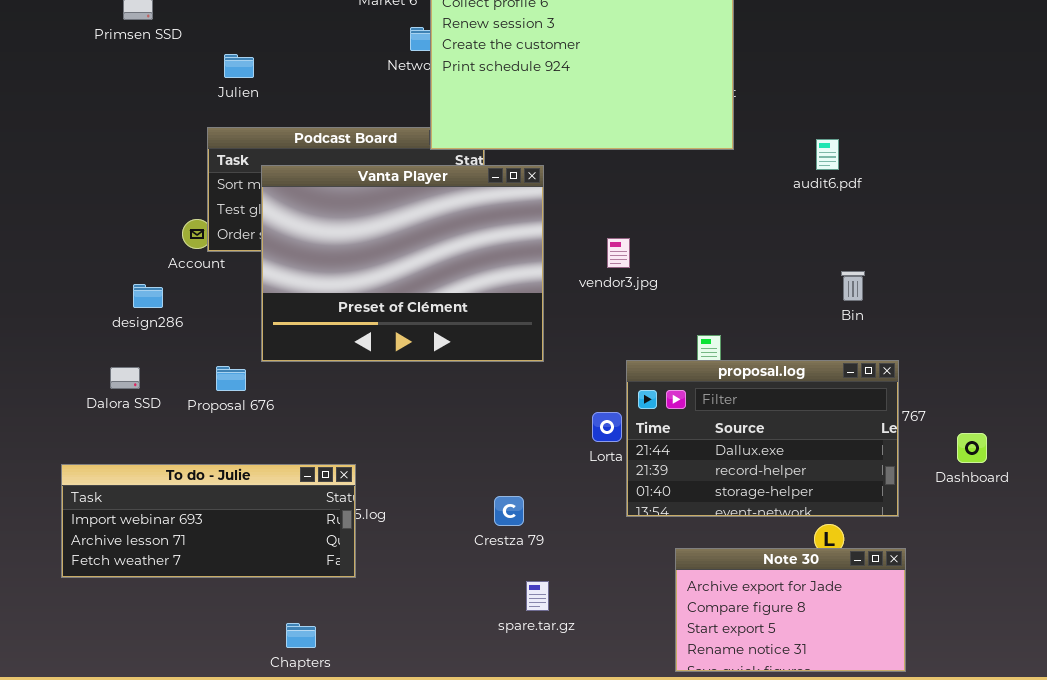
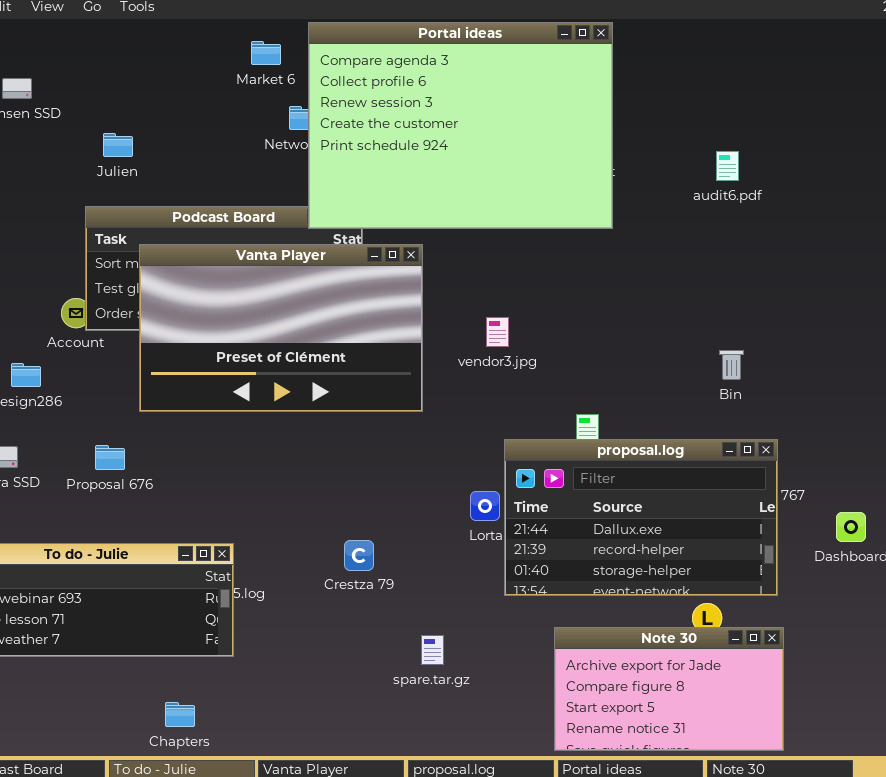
audit6.pdf: [816,139,839,170] -> [716,151,739,181], moved
Vanta Player: [261,165,544,362] -> [139,244,423,412], resized
Crestza 79: [494,496,524,526] -> [344,540,374,571], moved
spare.tar.gz: [526,581,549,611] -> [421,635,444,665], moved

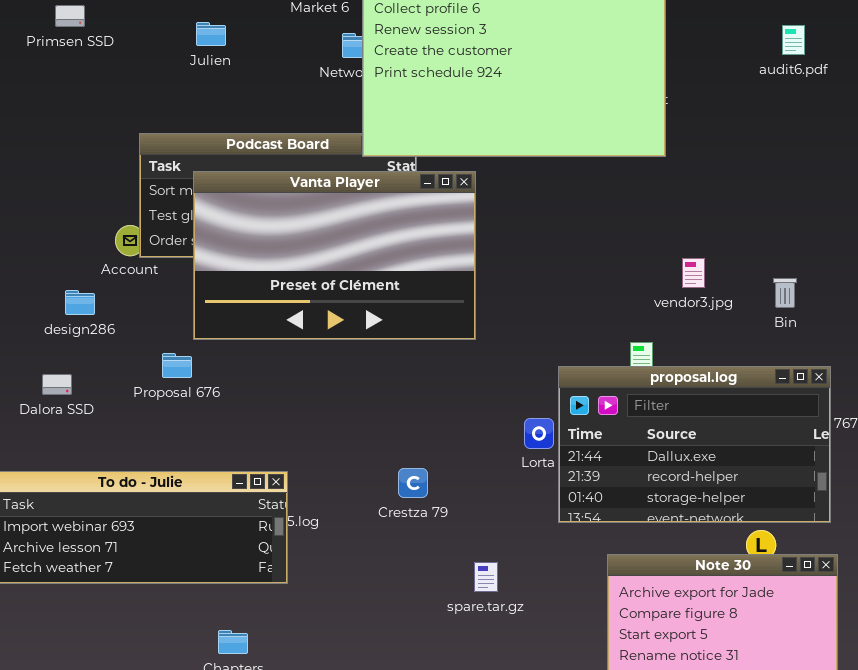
Julien: [103,133,133,157] -> [196,22,226,46], moved
audit6.pdf: [716,151,739,181] -> [782,25,805,55], moved
vendor3.jpg: [486,317,509,347] -> [682,258,705,288], moved
Proposal 676: [95,445,125,470] -> [162,353,192,378], moved

